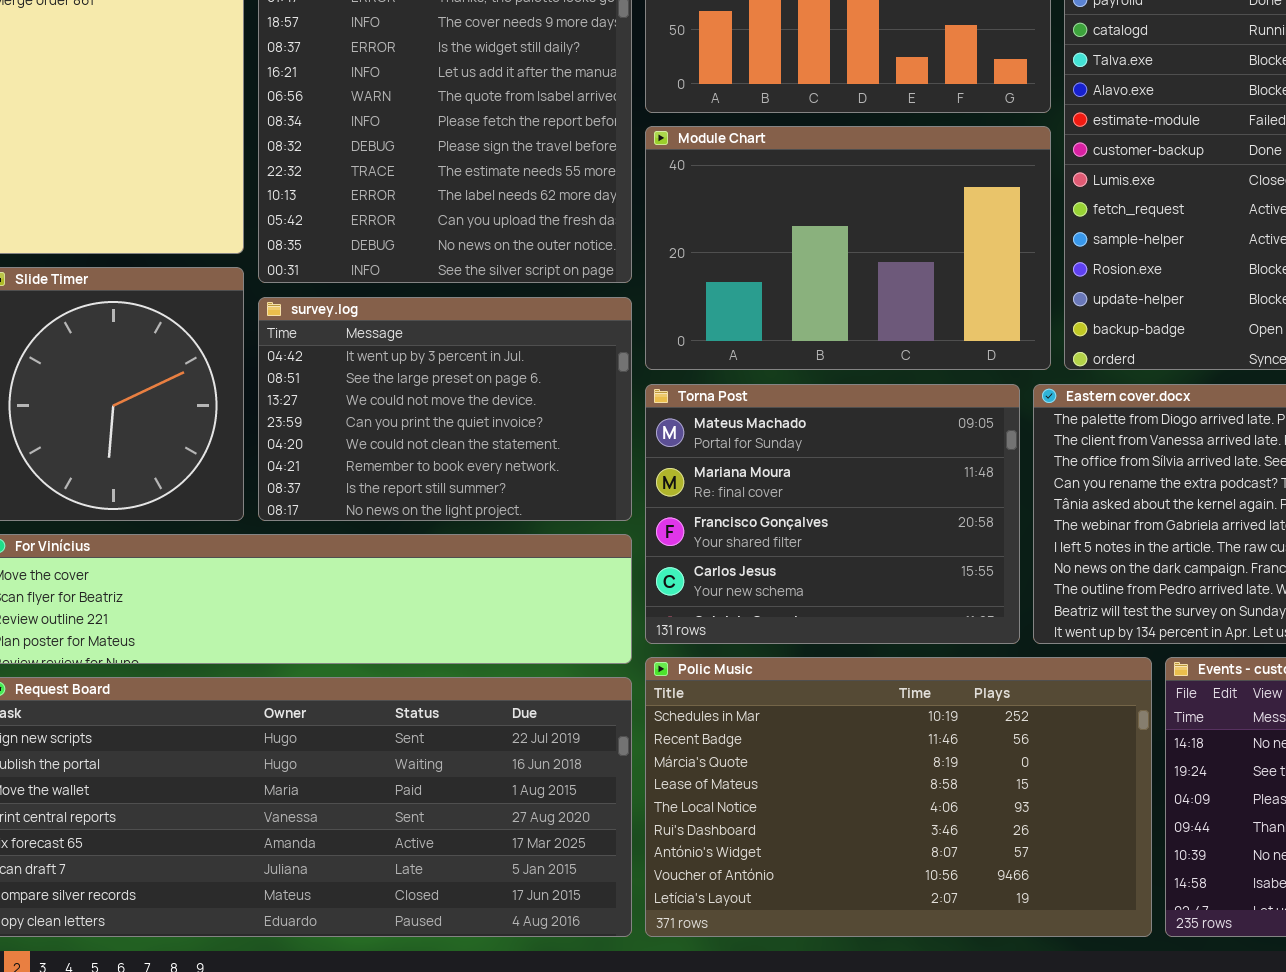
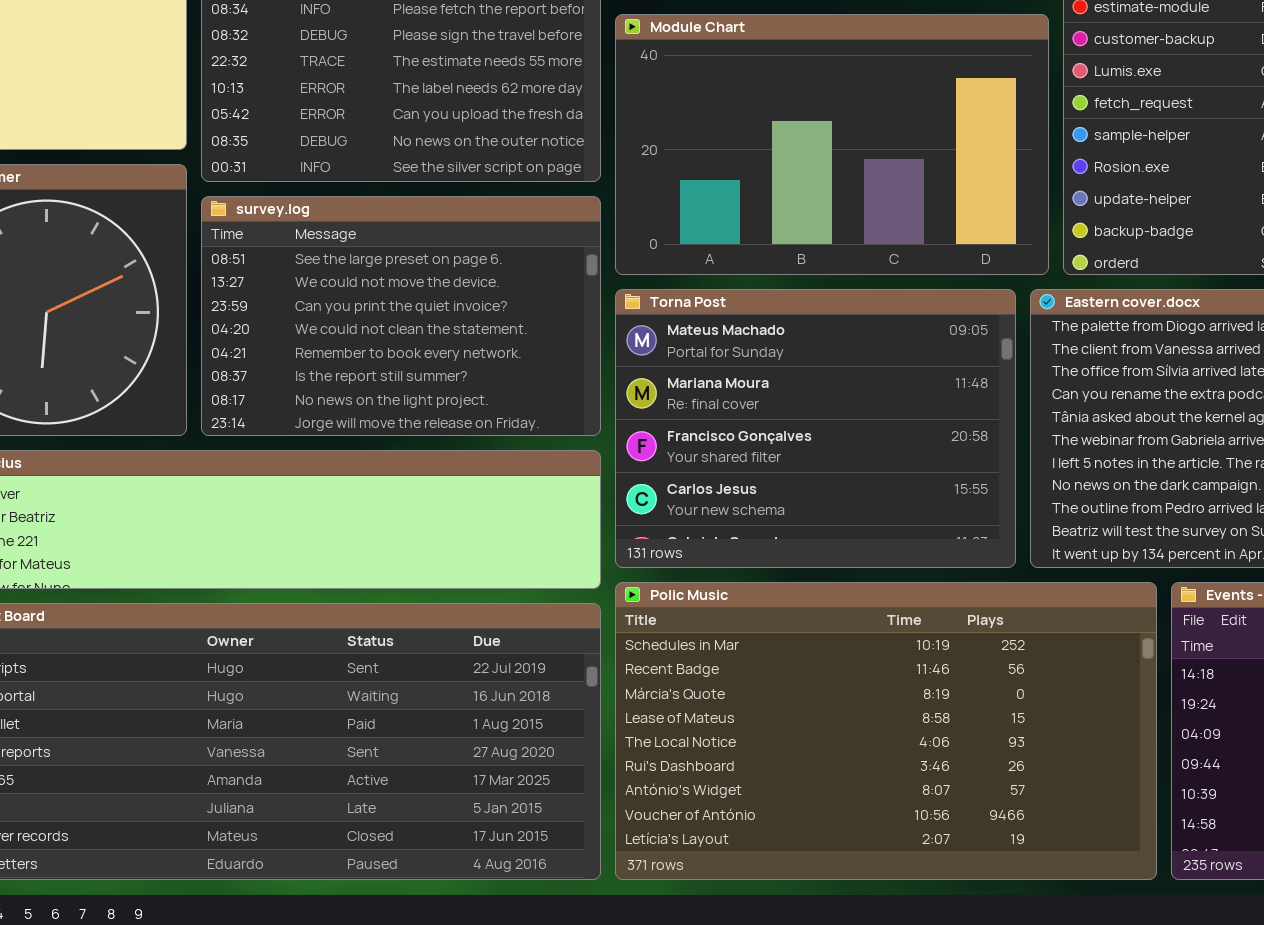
survey.log: [258,297,632,521] -> [201,196,601,436], scrolled down 1 row

